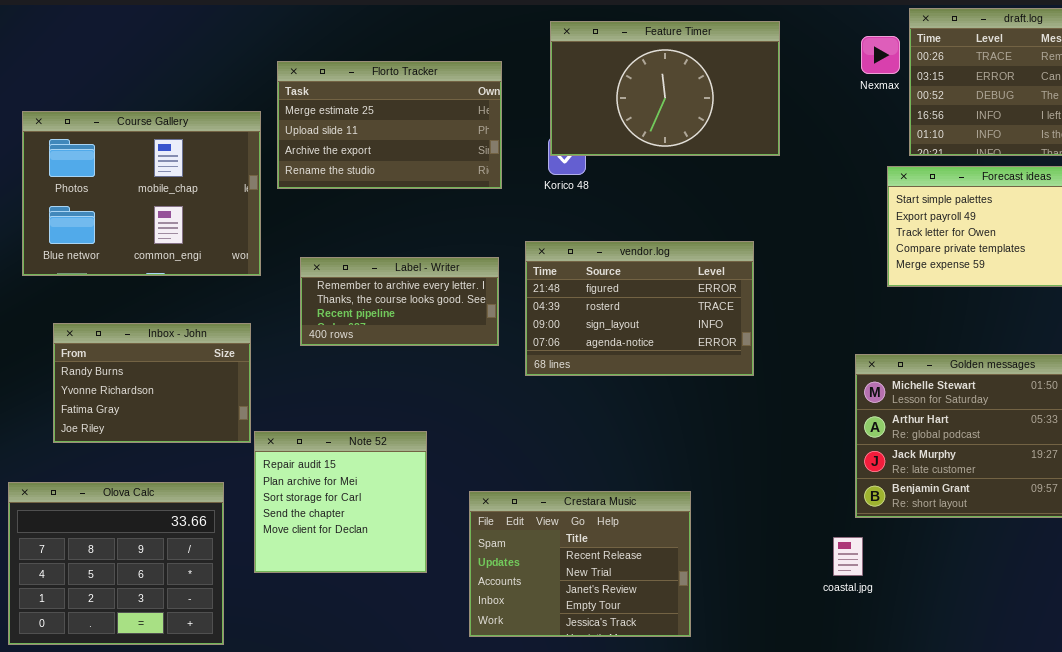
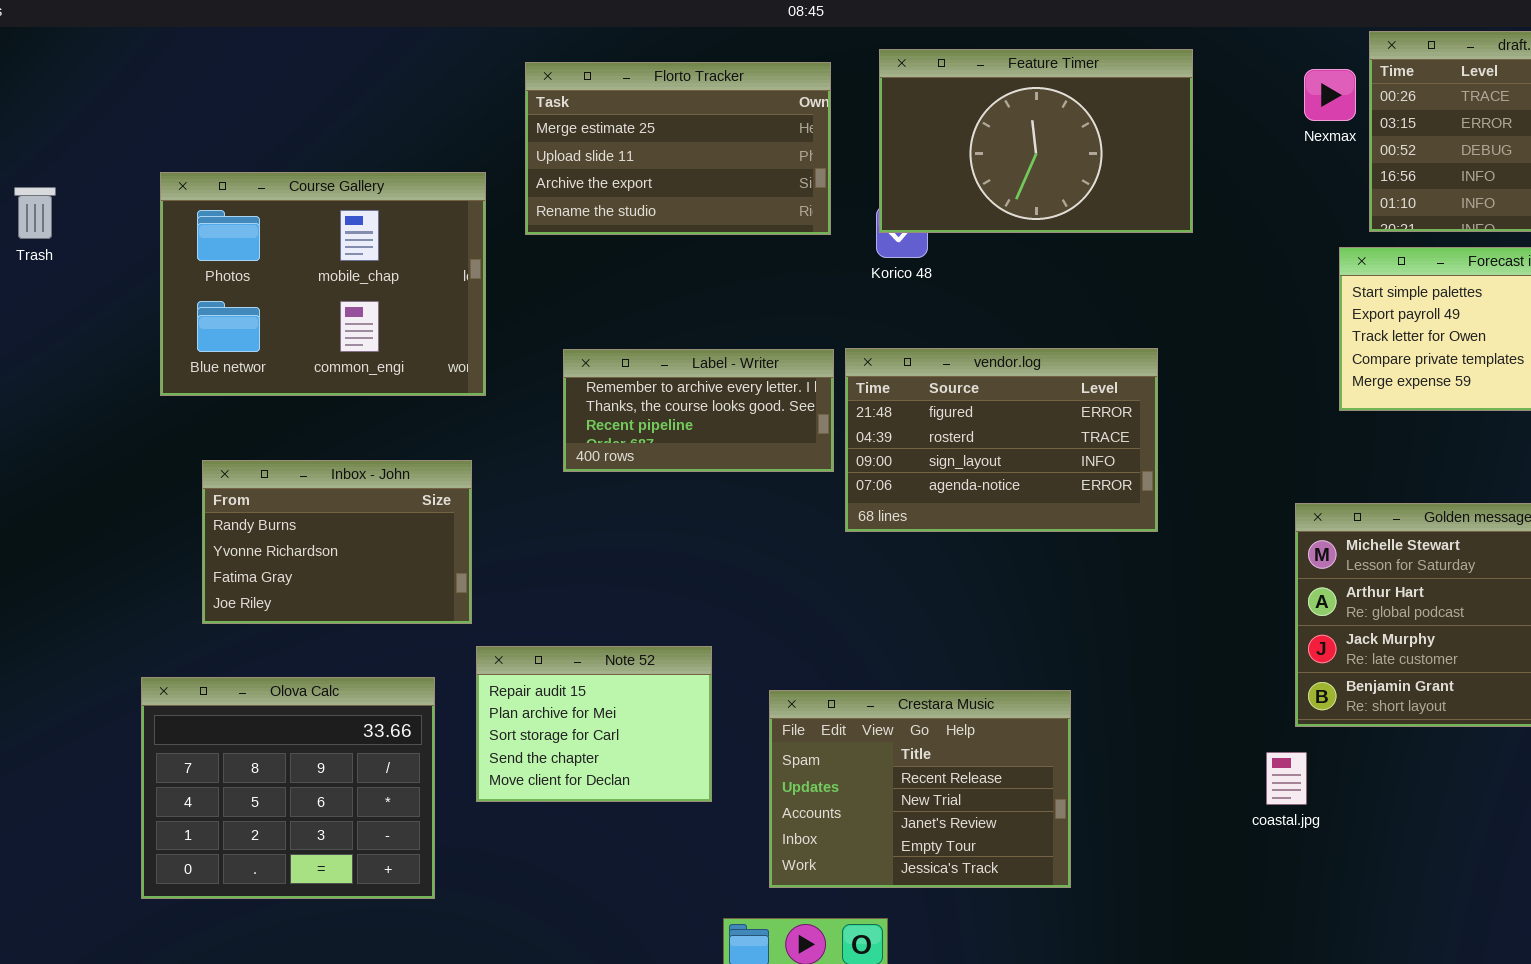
Florto Tracker: [277,61,502,189] -> [525,62,831,235], moved
Label - Writer: [300,257,499,346] -> [563,349,834,472], moved
Note 52: [254,431,427,573] -> [476,646,712,802], resized

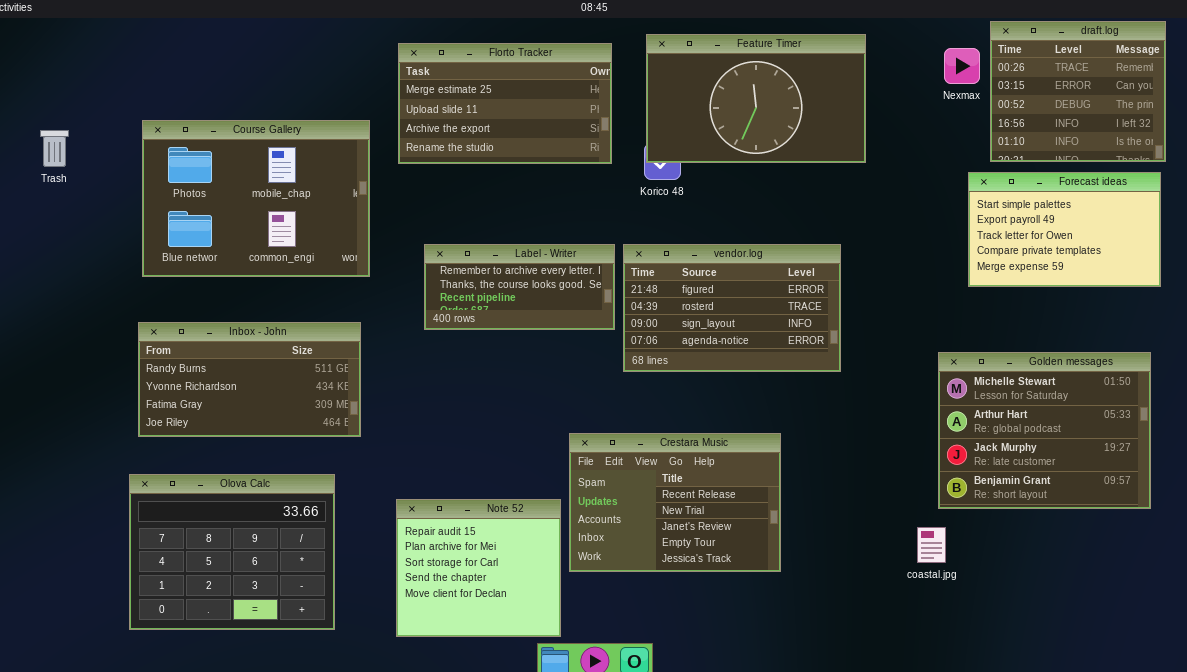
Inbox - John: [202,460,472,624] -> [138,322,361,437], resized
Note 52: [476,646,712,802] -> [396,499,561,637], moved, resized
Crestara Music: [769,690,1071,888] -> [569,433,781,572], moved

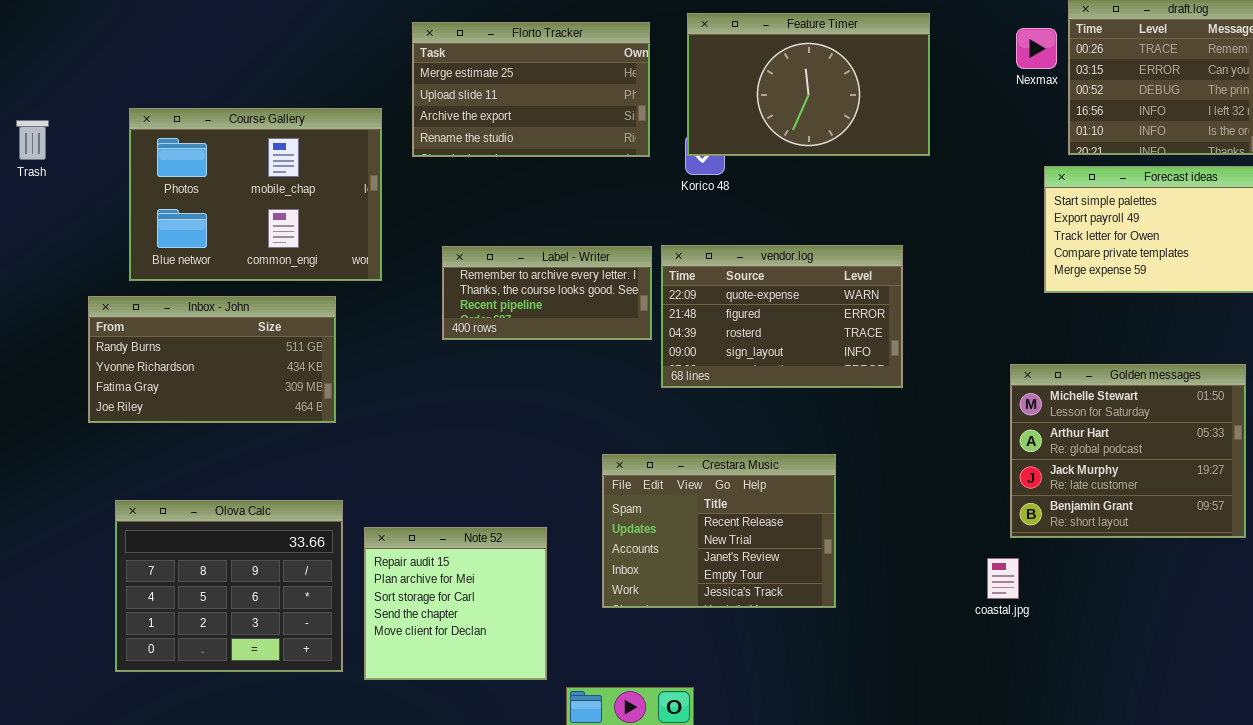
vendor.log: [623,244,841,372] -> [661,245,903,388], scrolled up 1 row
Inbox - John: [138,322,361,437] -> [88,296,336,423], moved
Note 52: [396,499,561,637] -> [364,527,547,680], moved

